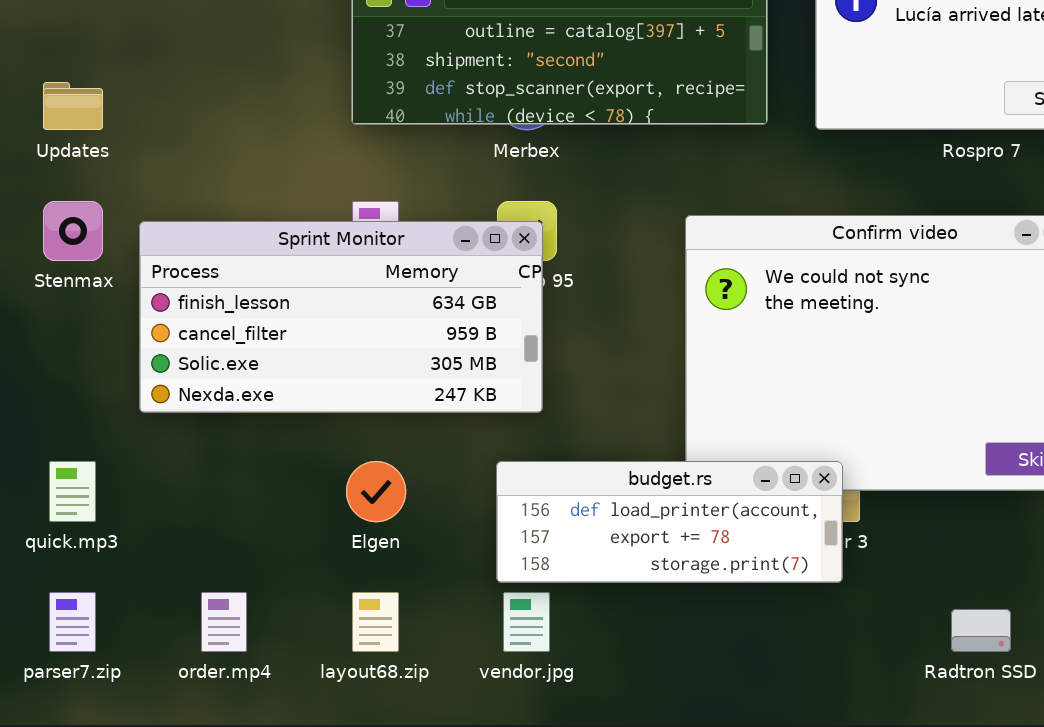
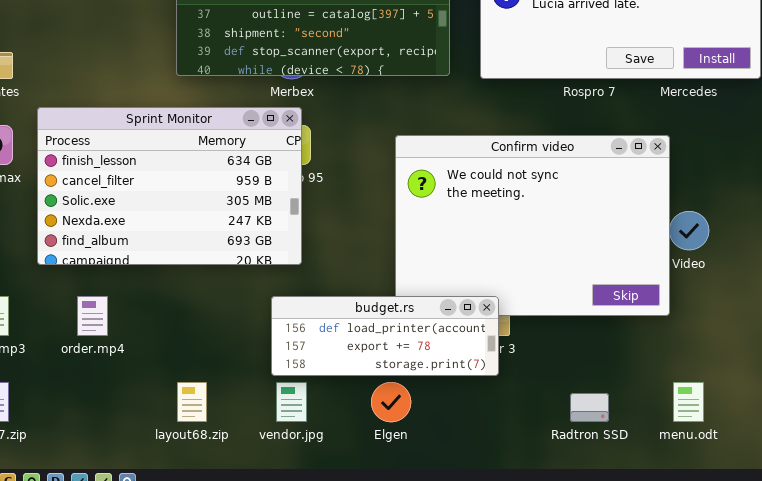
Sprint Monitor: [139,221,543,413] -> [37,107,302,265], resized
Elgen: [346,461,406,522] -> [371,382,411,422], moved
order.mp4: [201,592,247,652] -> [77,296,108,336], moved

